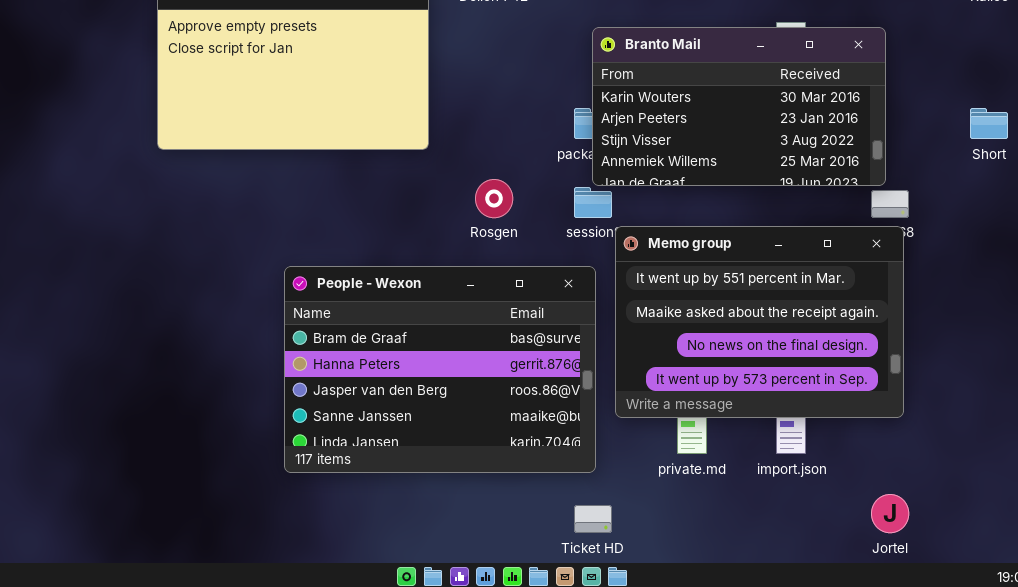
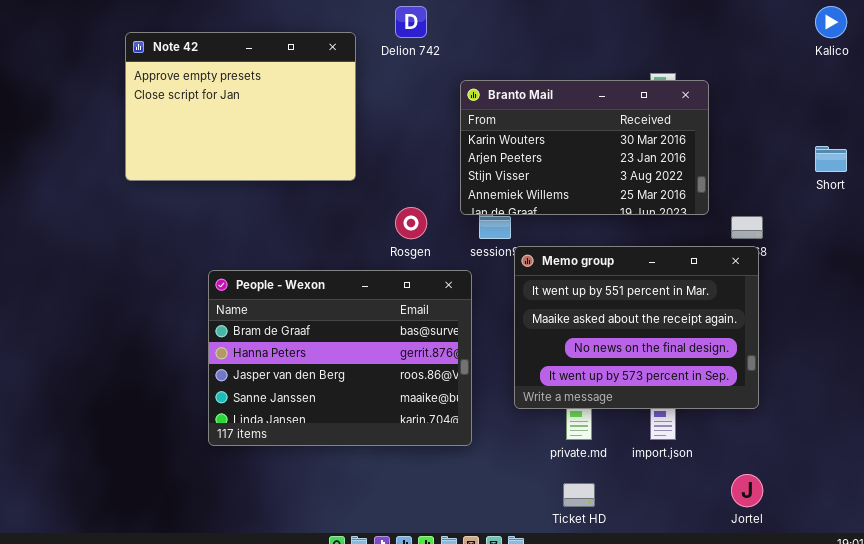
Branto Mail: [592,27,886,186] -> [460,80,709,215], moved
People - Wexon: [284,266,596,473] -> [208,270,472,446], moved
Ticket HD: [574,505,612,533] -> [563,483,595,507], moved

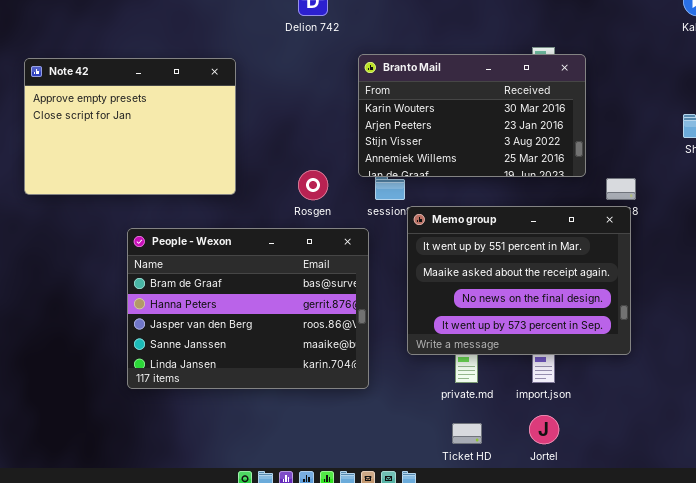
Note 42: [125,32,356,181] -> [24,58,236,195], moved
Jortel: [731,474,763,507] -> [529,415,559,444], moved

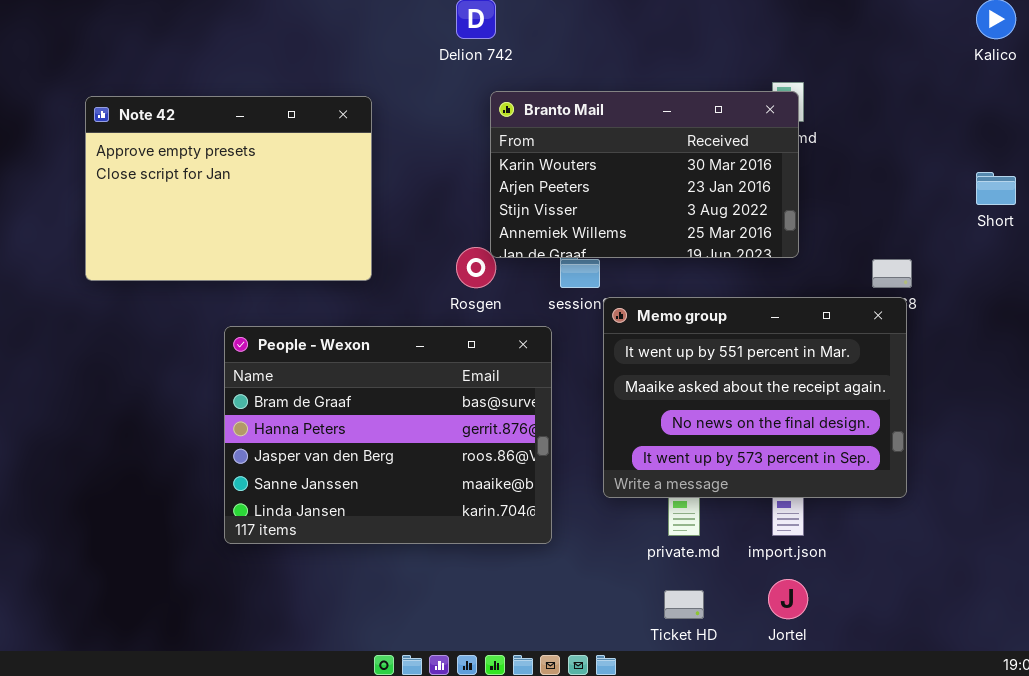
Branto Mail: [358,54,586,177] -> [490,91,799,258], moved

